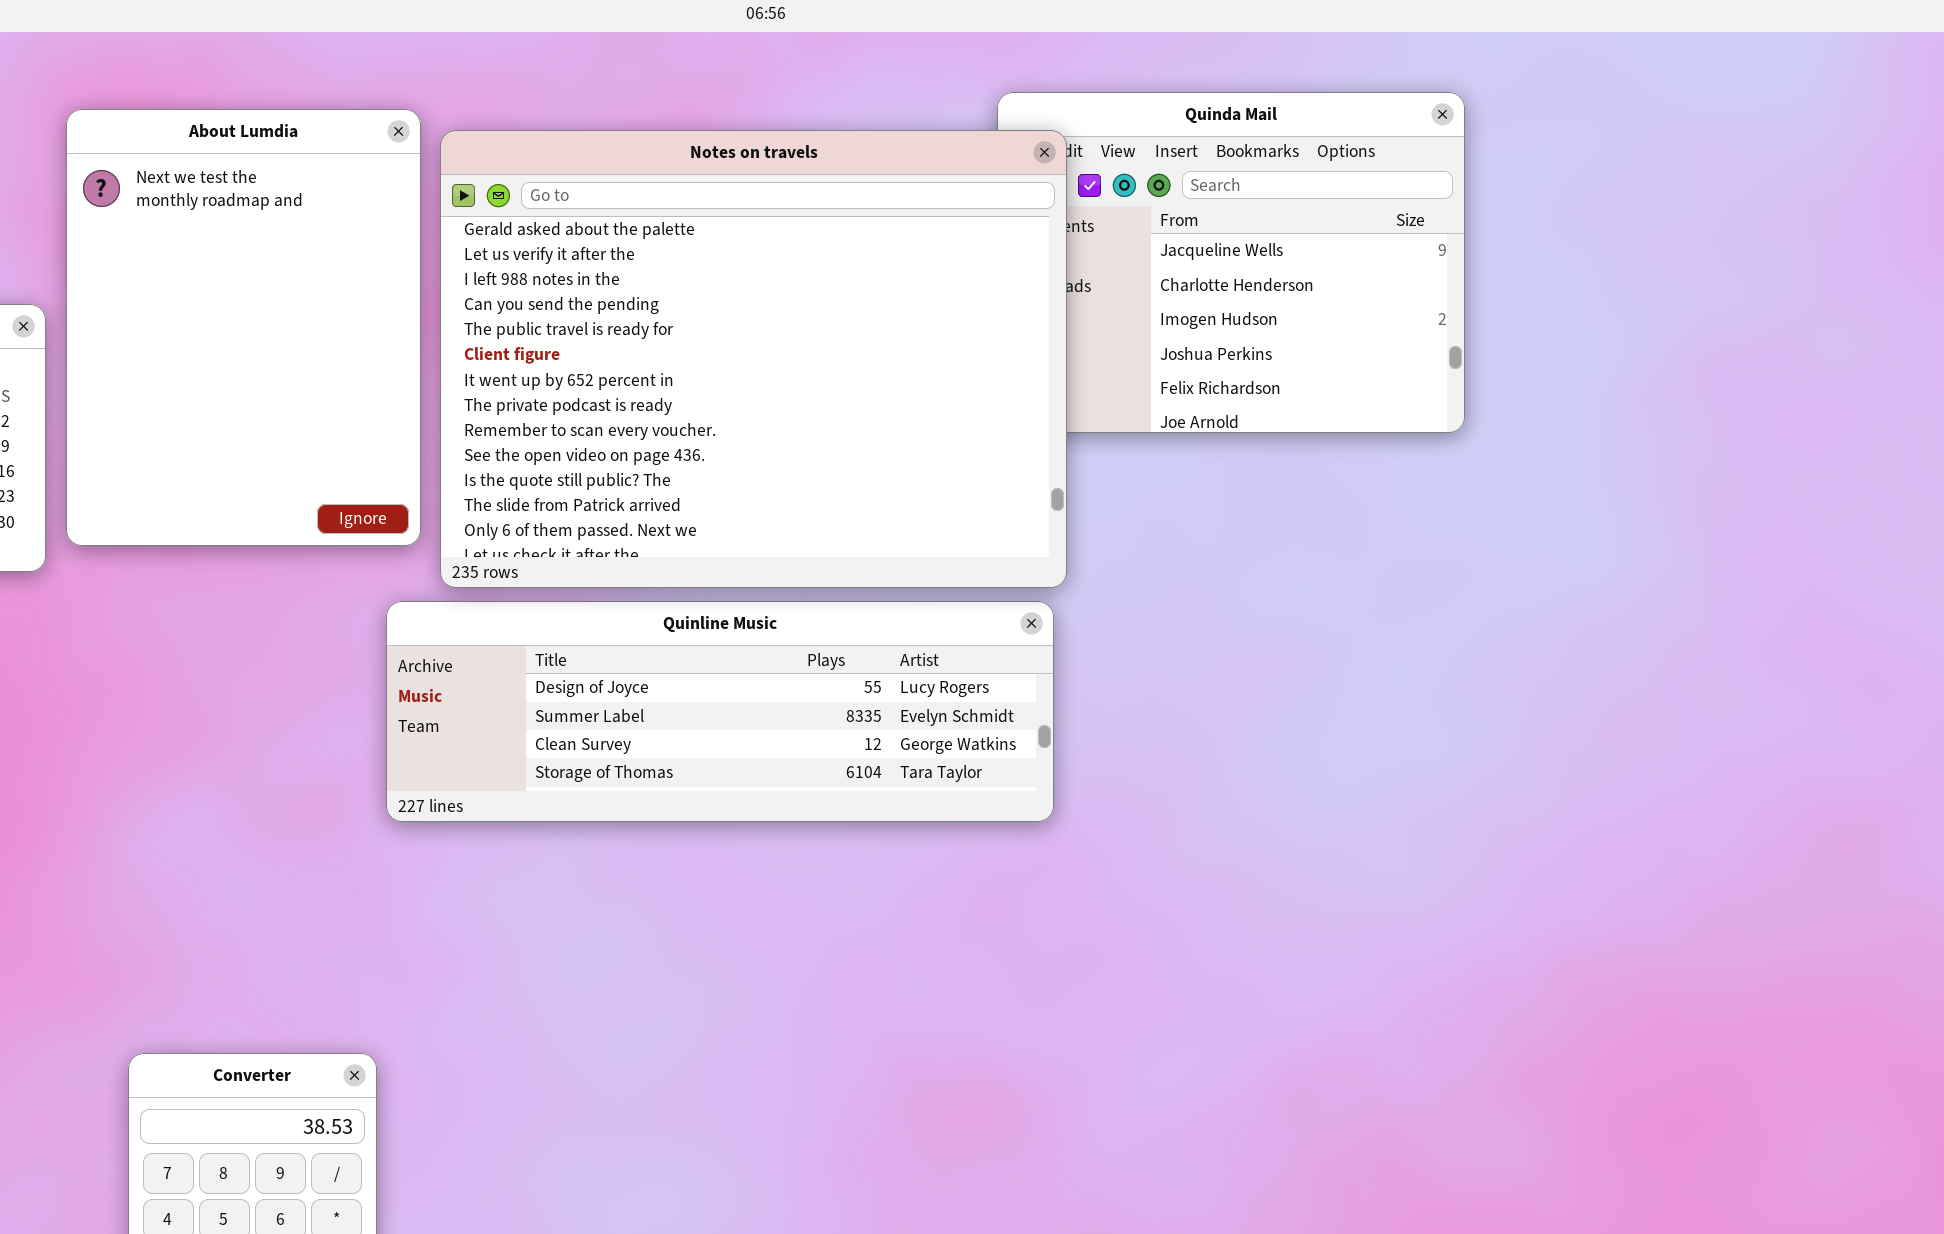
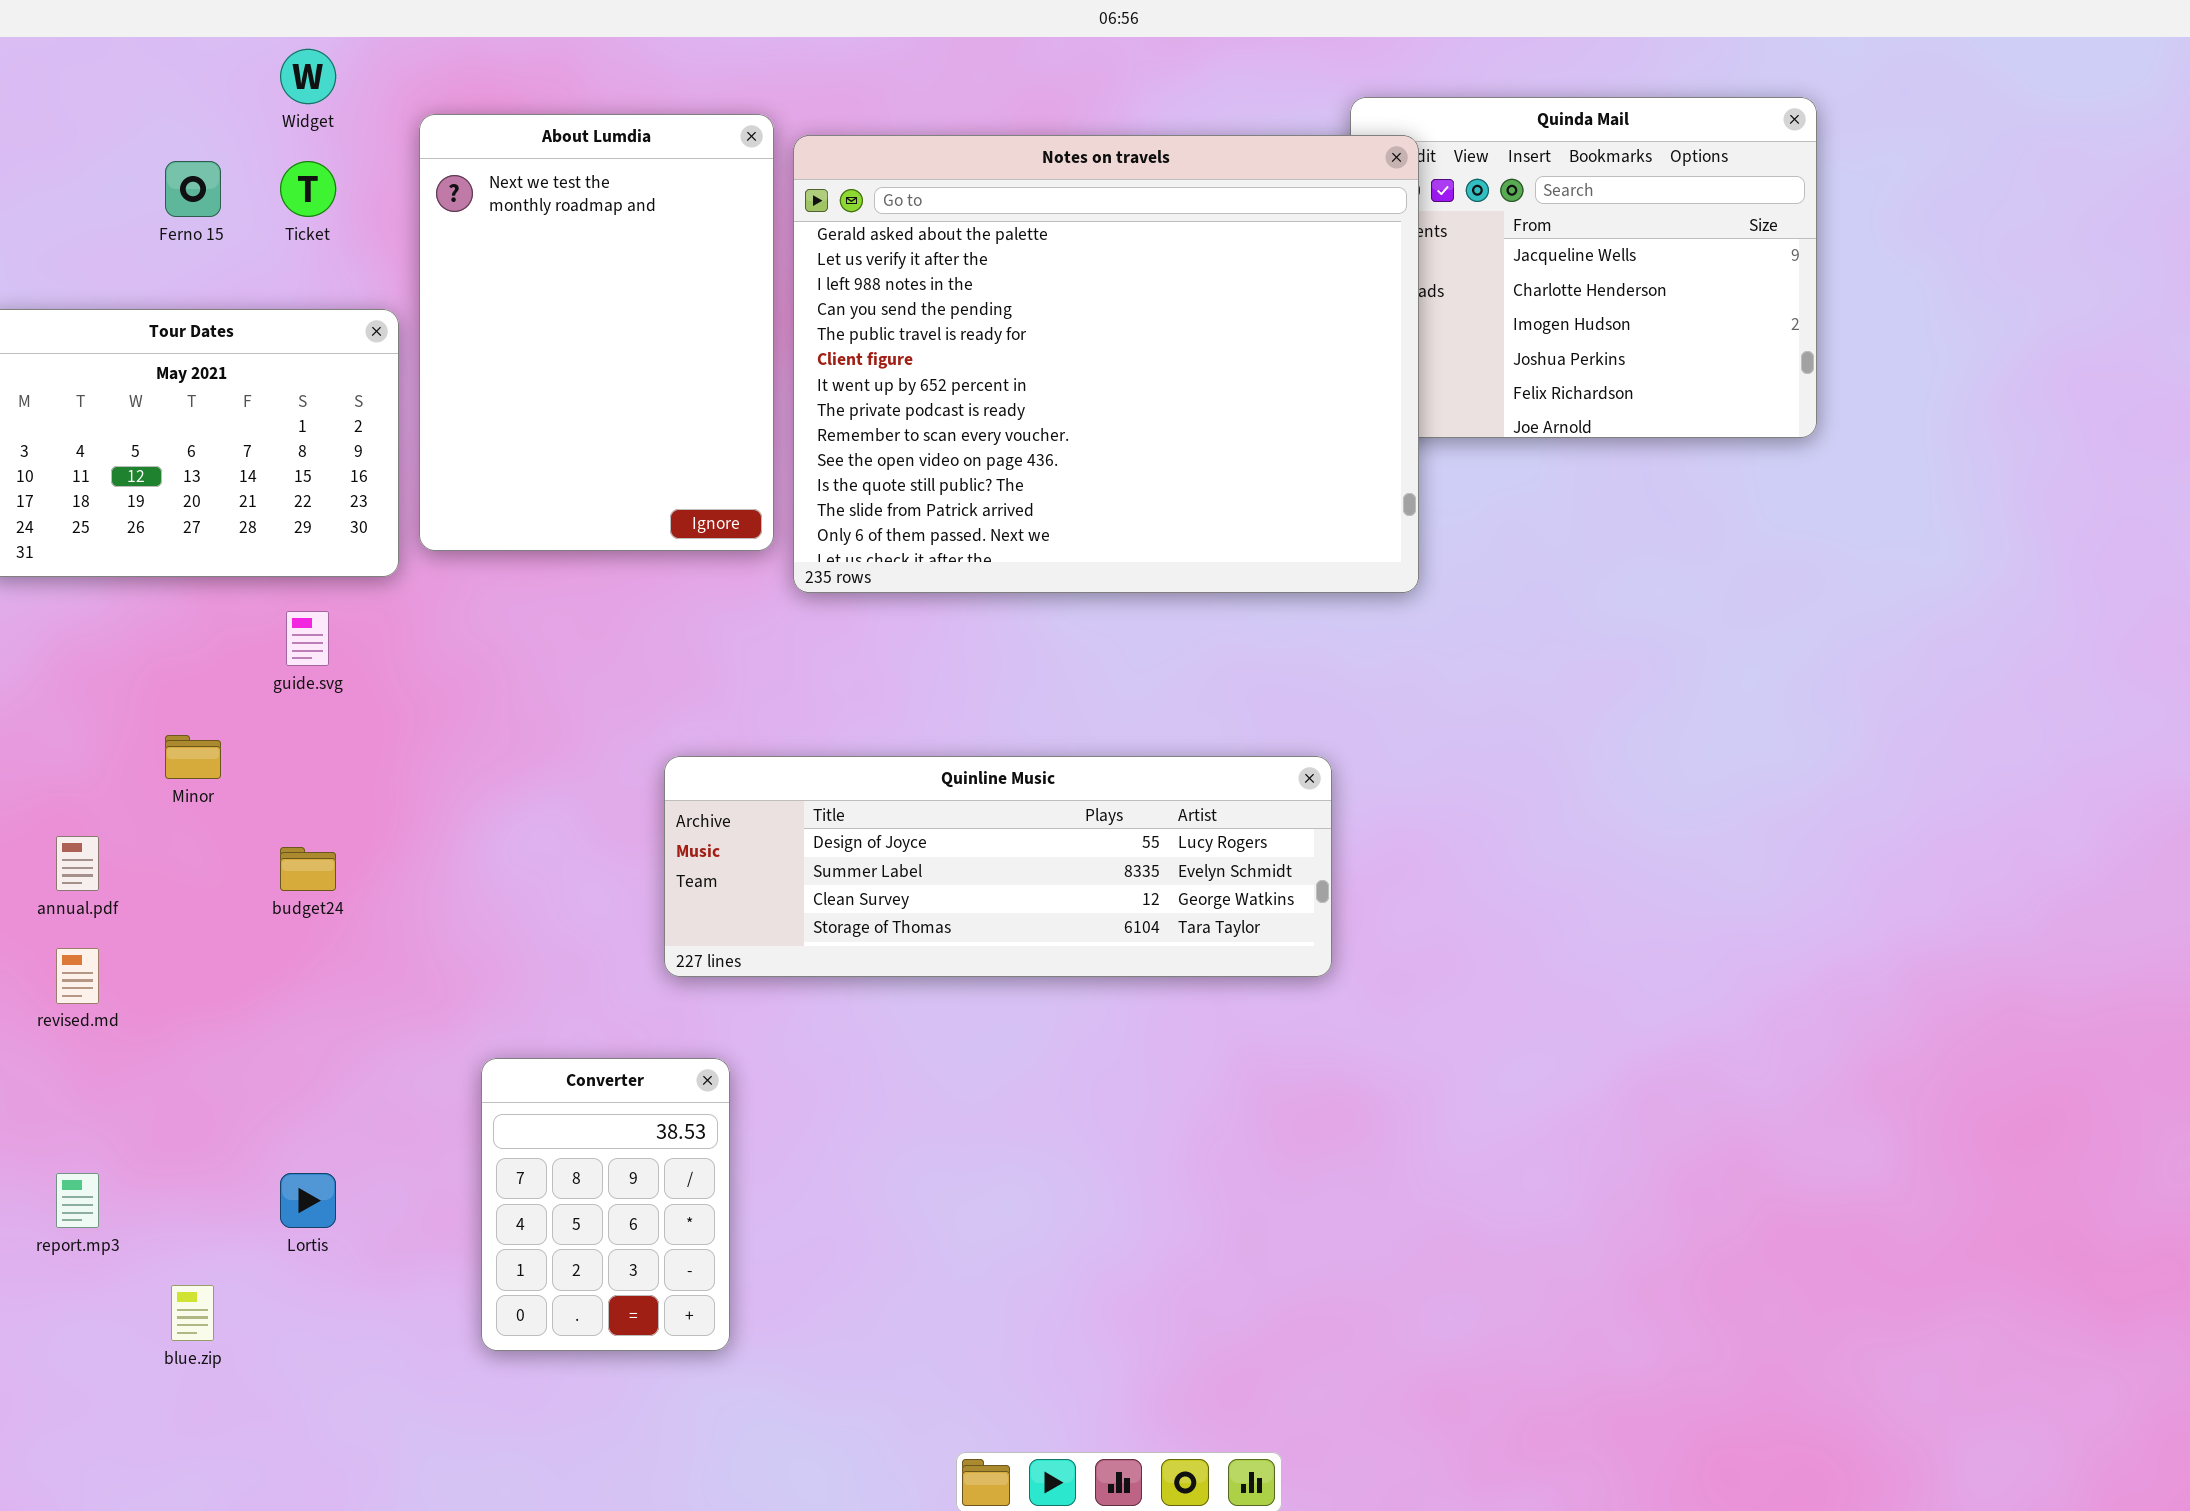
Quinline Music: [386,601,1054,822] -> [664,756,1332,977], moved

